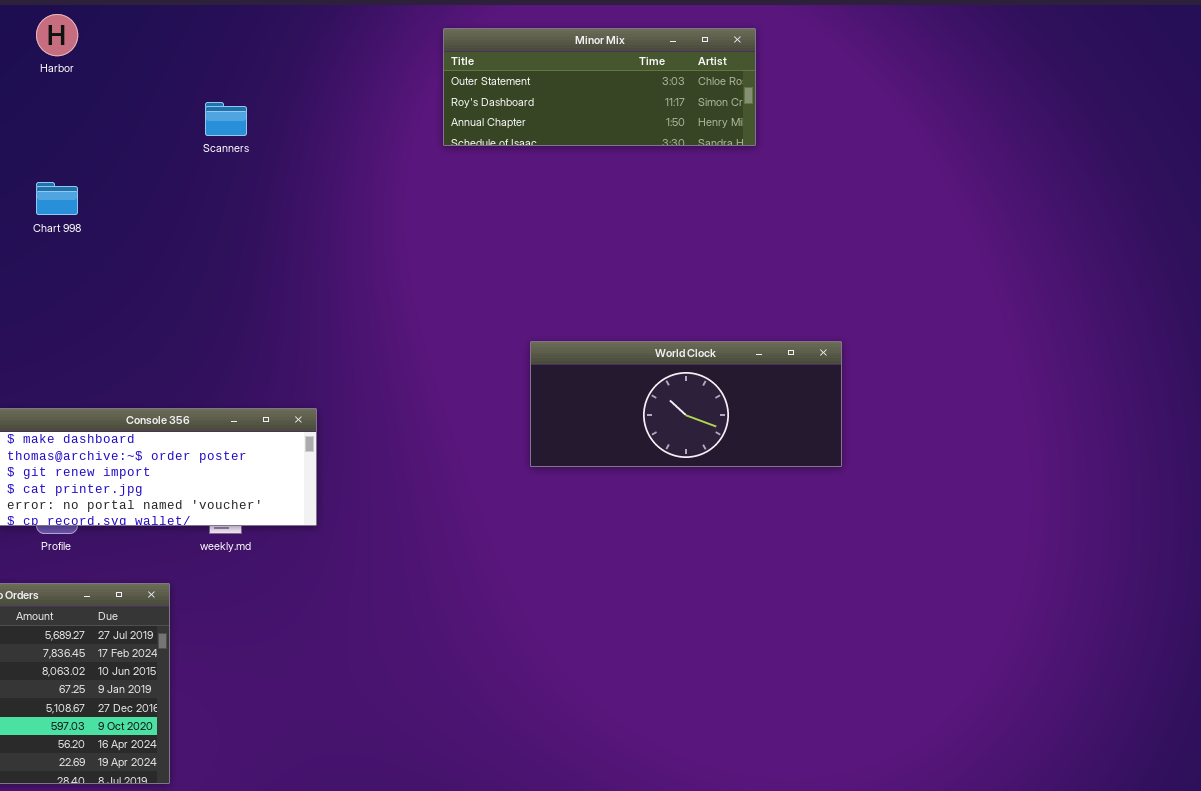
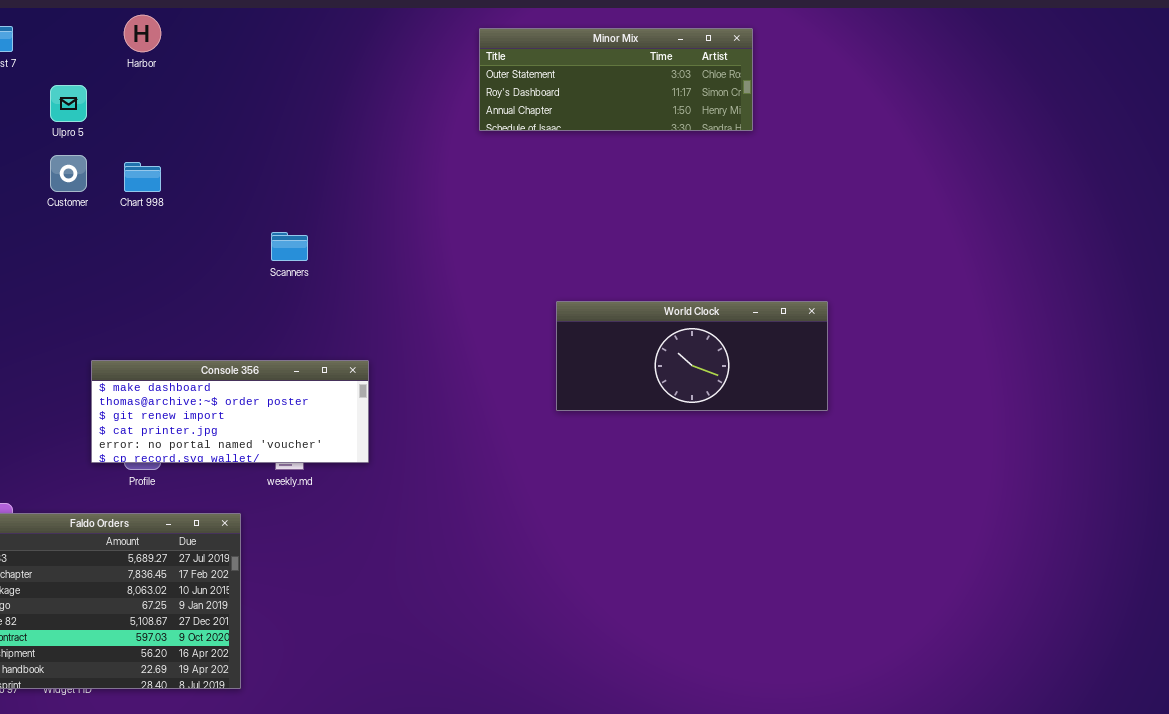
Scanners: [205,102,247,136] -> [271,232,308,261], moved

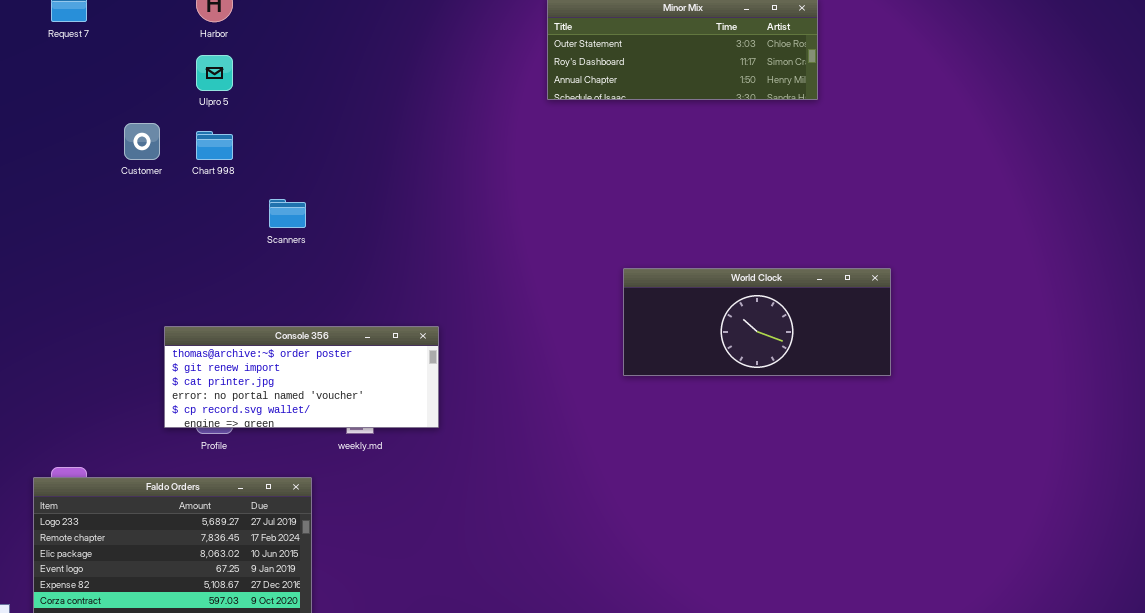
Ulpro 5: [50,85,87,122] -> [196,55,233,91], moved
Scanners: [271,232,308,261] -> [269,199,306,228], moved
Console 356: [91,360,369,463] -> [164,326,439,428], scrolled down 1 row

